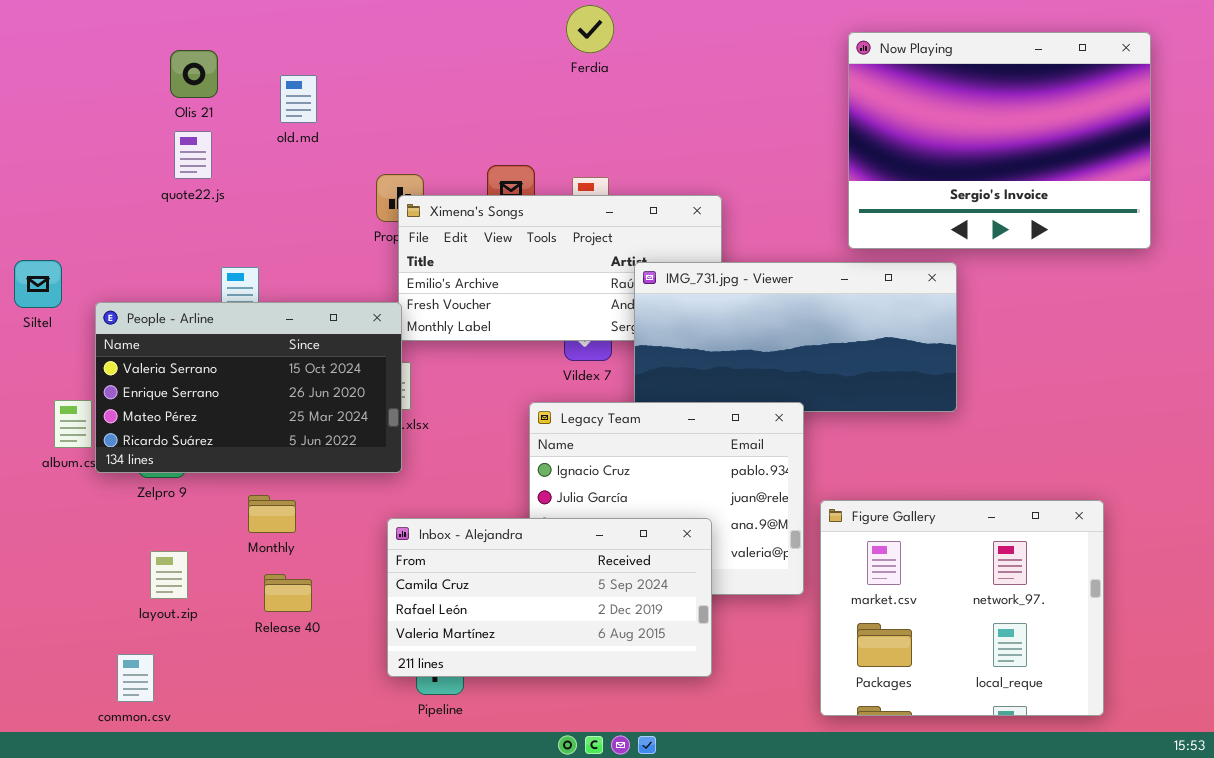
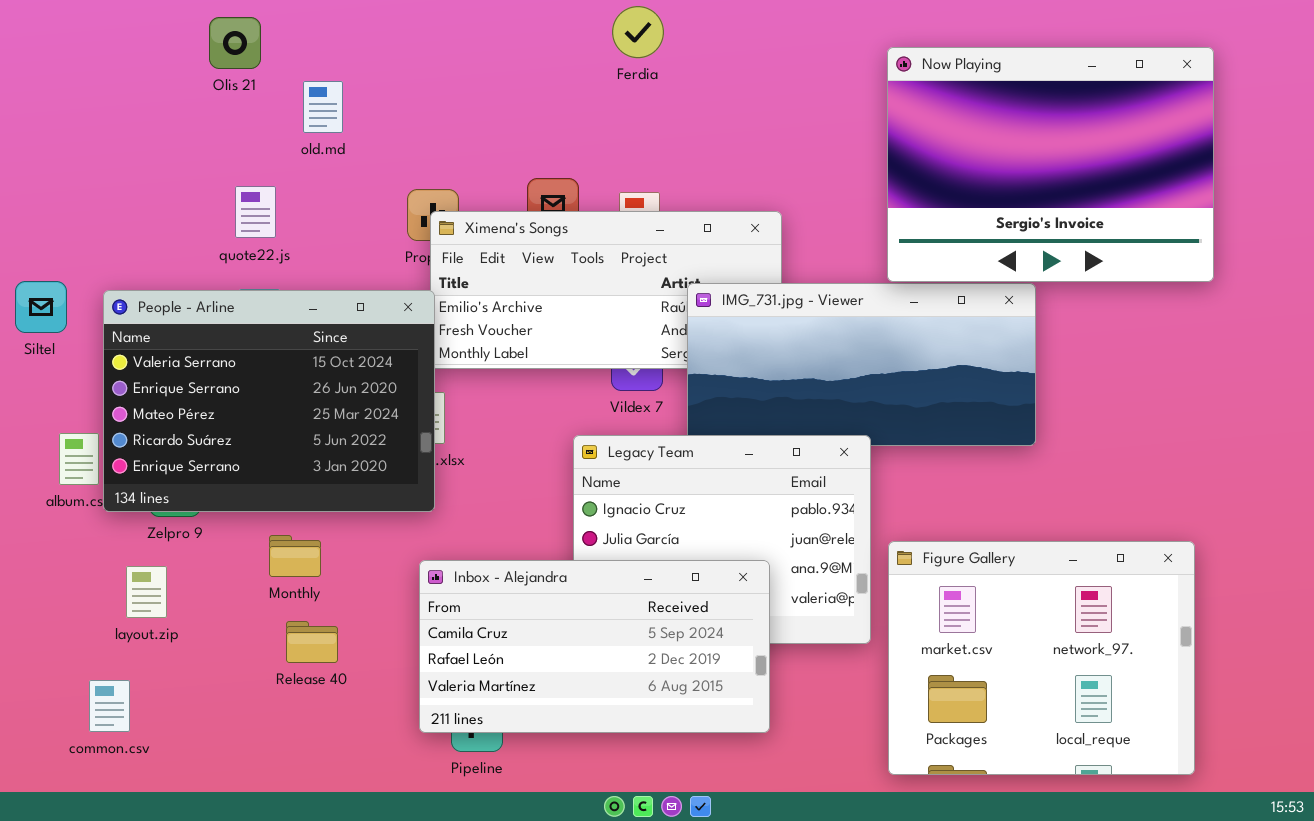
Now Playing: [848,32,1151,249] -> [887,47,1214,282], moved
Olis 21: [170,50,218,98] -> [209,17,261,69], moved
quote22.js: [174,131,212,179] -> [235,186,276,238], moved
People - Arline: [95,302,402,473] -> [103,290,435,512], resized
layout.zip: [150,551,188,599] -> [126,566,167,618], moved
common.csv: [117,654,154,702] -> [89,680,130,732], moved

